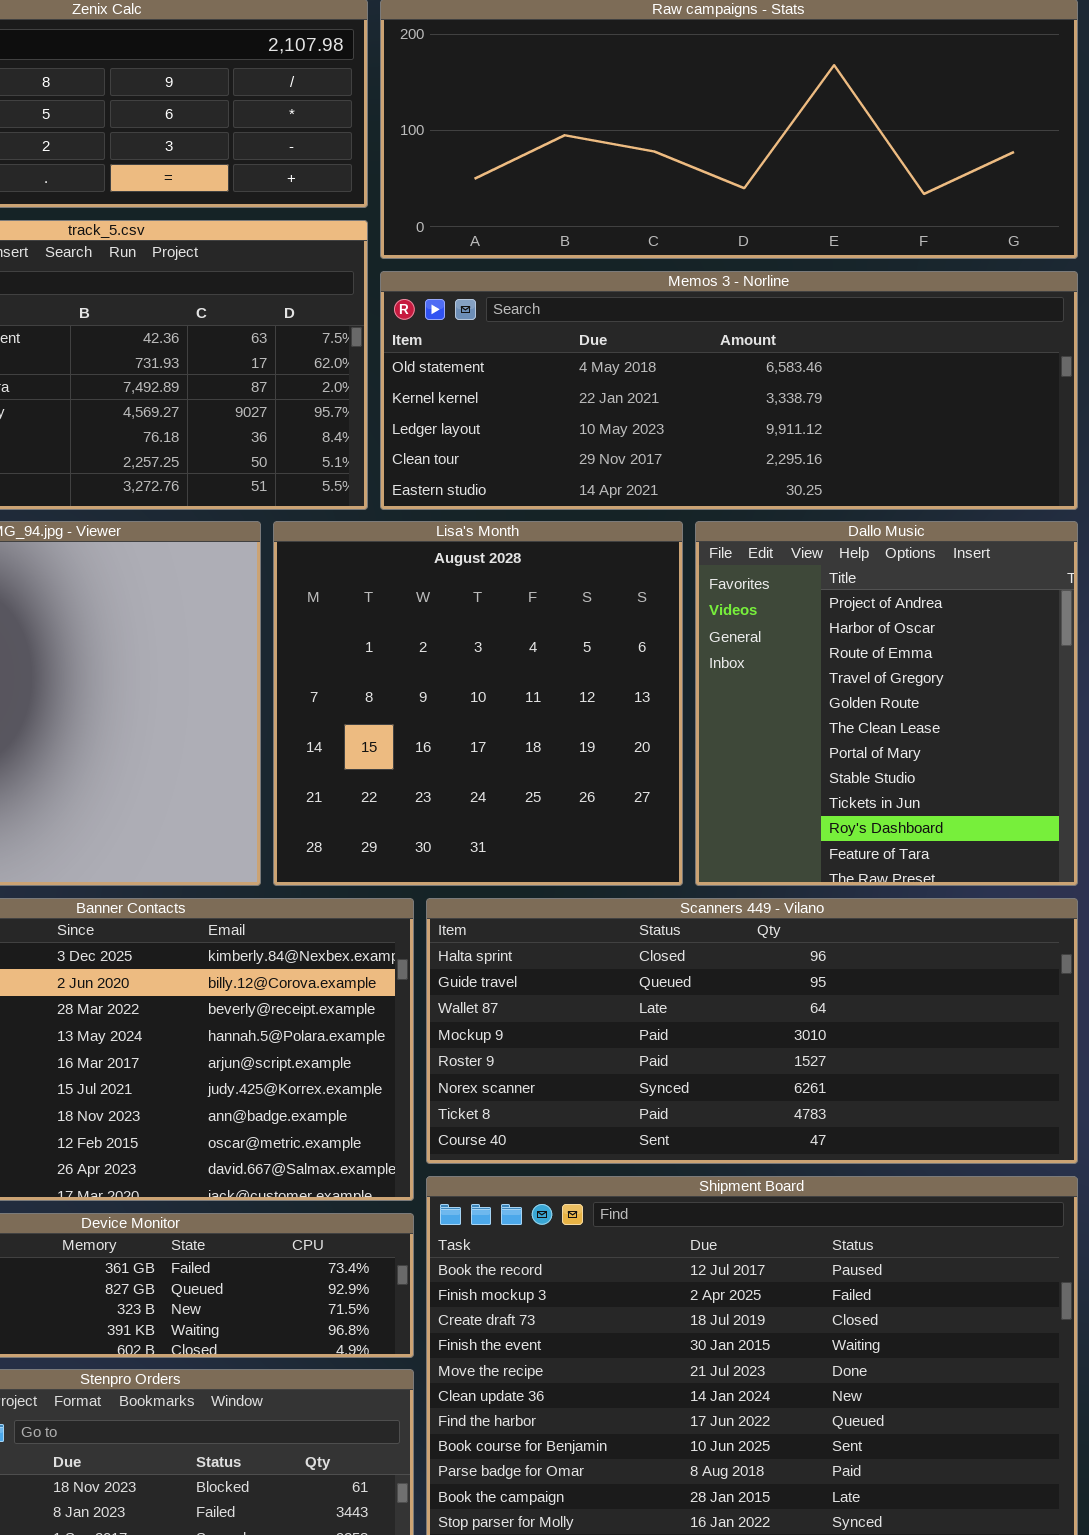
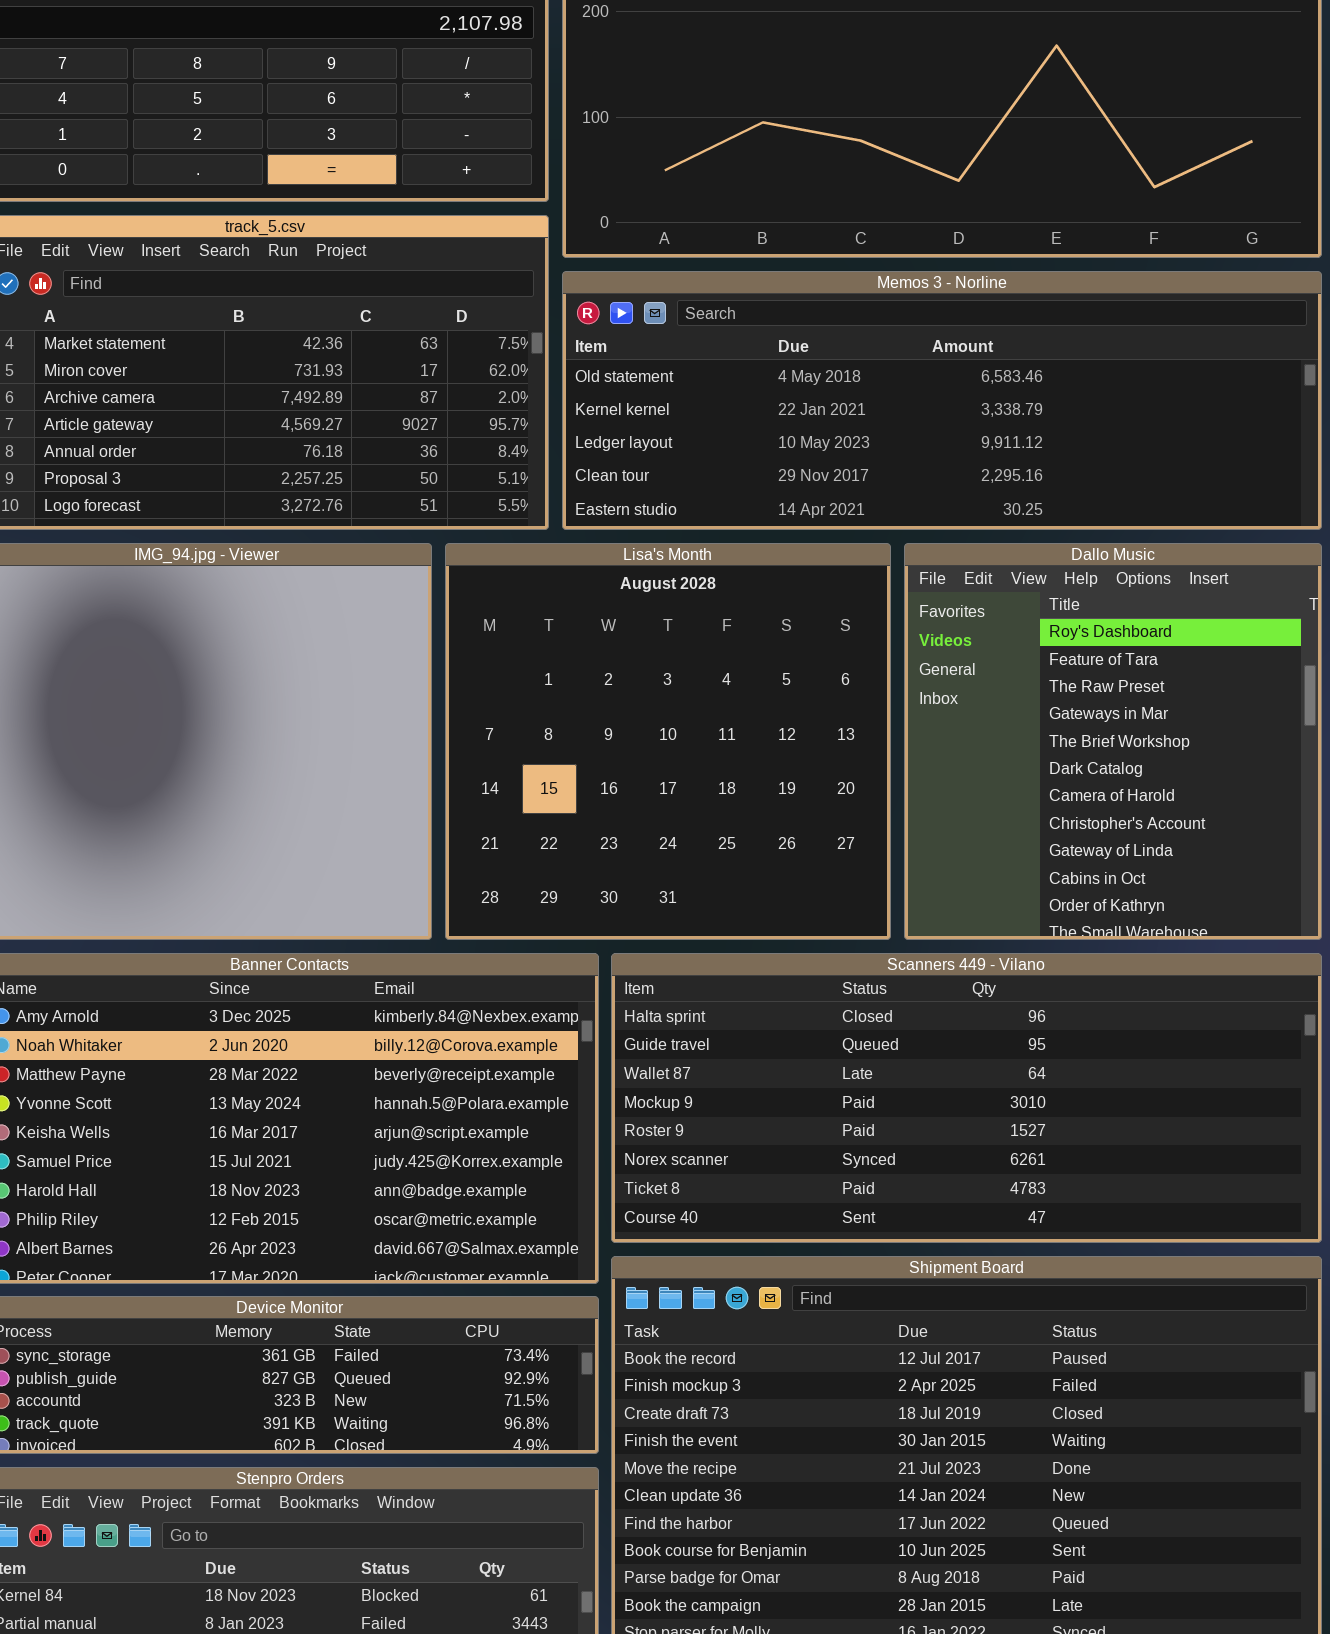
Dallo Music: [695,521,1078,886] -> [904,543,1322,940], scrolled down 9 rows

